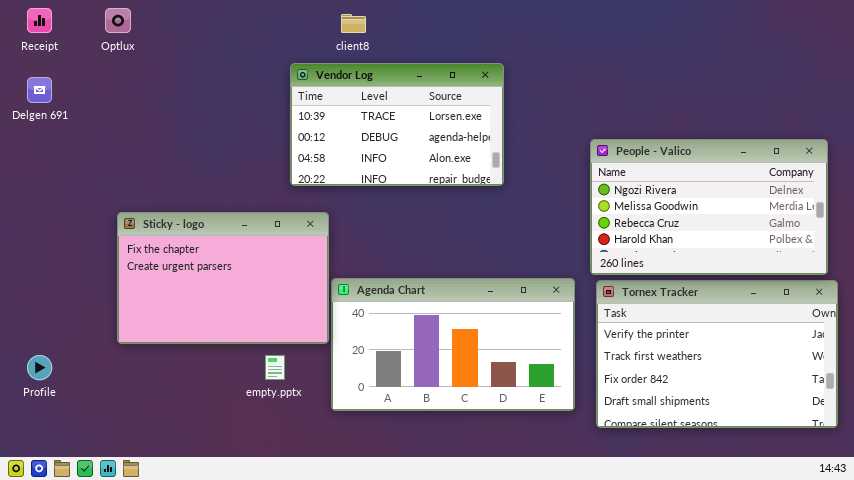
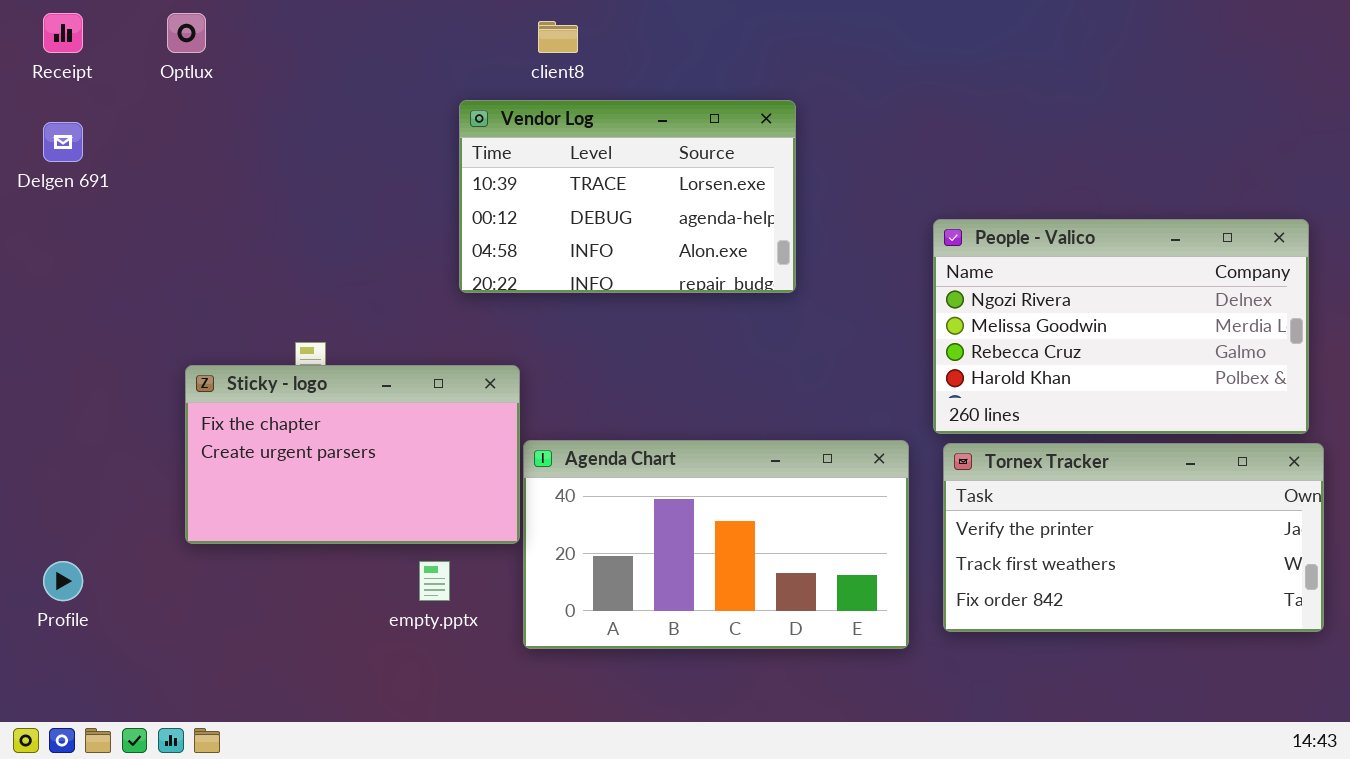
Sticky - logo: [117,212,329,344] -> [185,365,520,544], resized
Tornex Tracker: [596,280,838,428] -> [943,443,1324,632], resized

